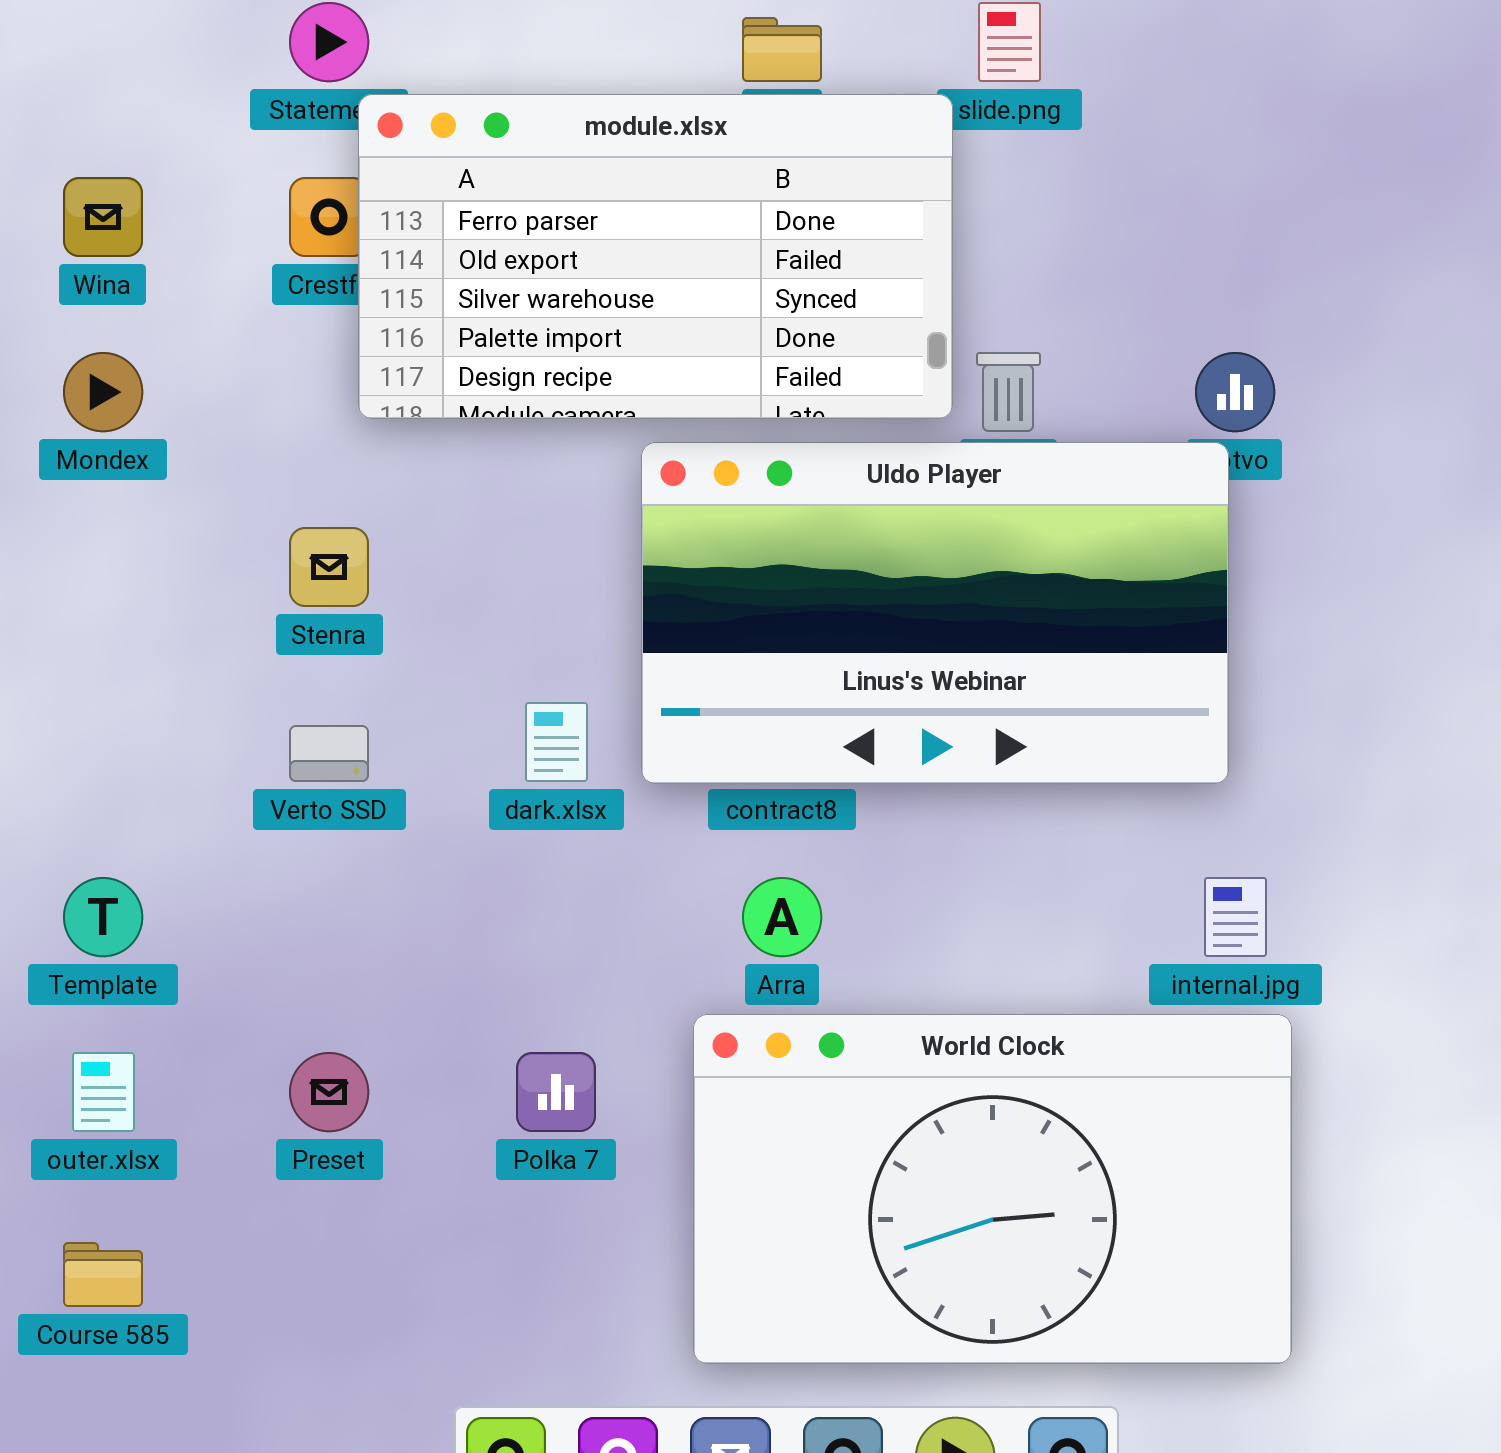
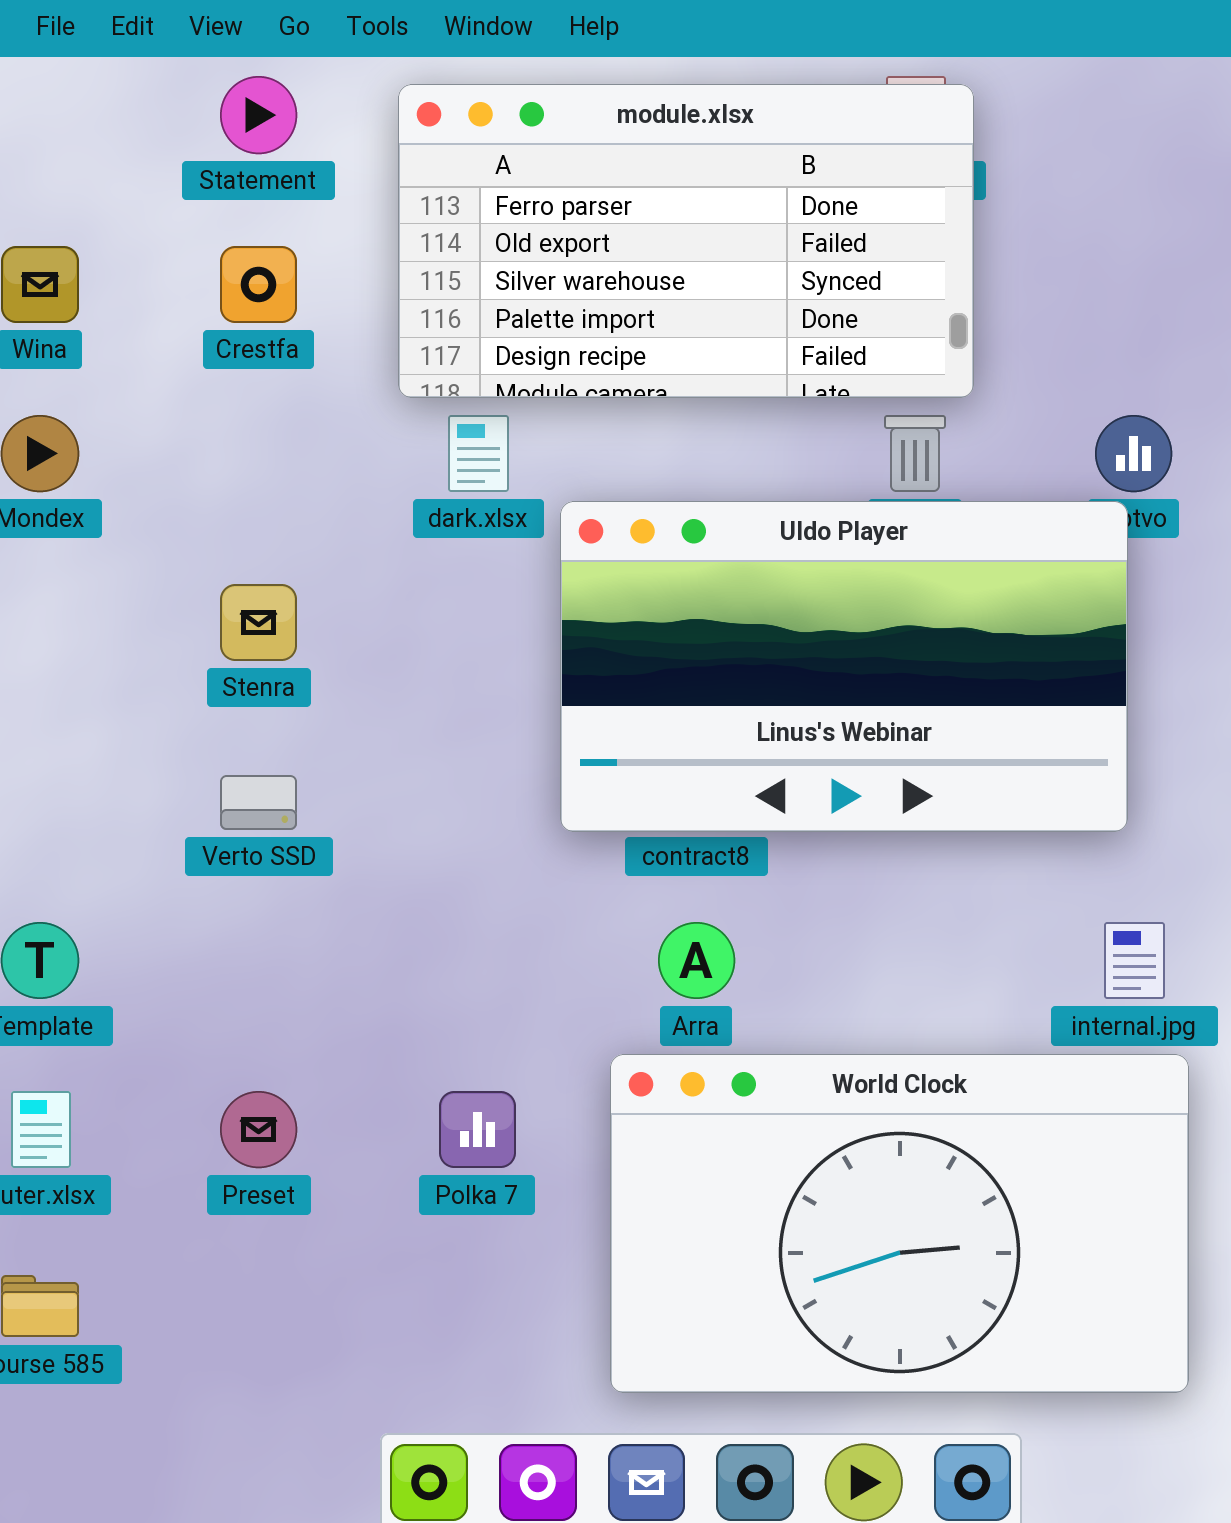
module.xlsx: [358,94,953,419] -> [398,84,974,398], moved
dark.xlsx: [525,702,588,782] -> [448,415,509,492], moved

